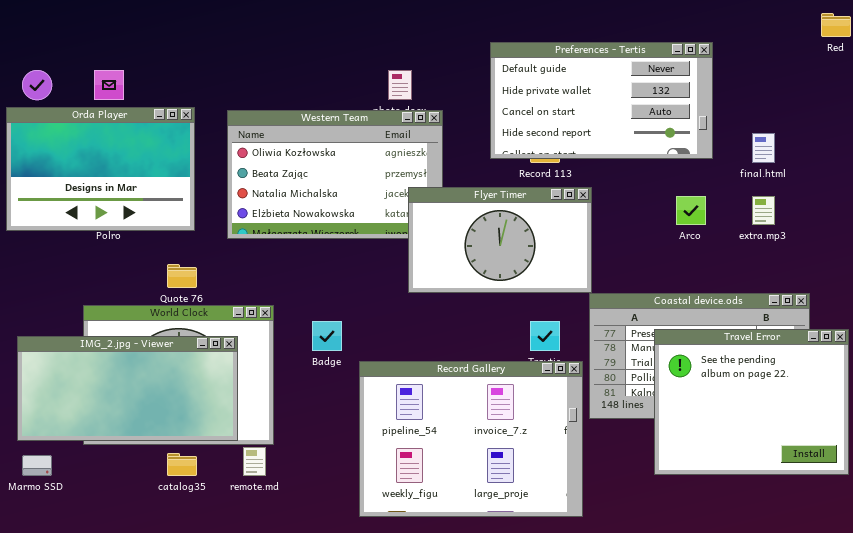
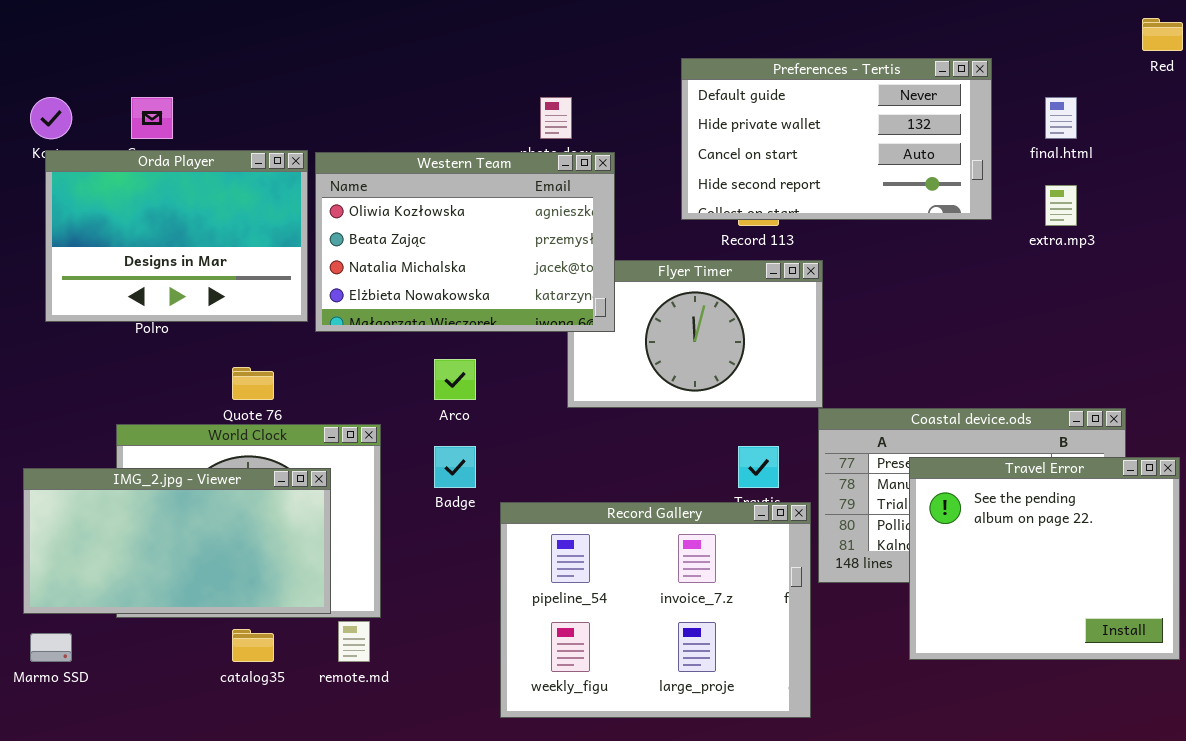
Orda Player: [6,107,195,231] -> [45,150,308,322], moved
Western Team: [227,110,443,239] -> [315,152,615,332], raised
final.html: [752,133,775,163] -> [1045,97,1077,139], moved
Arco: [676,196,706,225] -> [434,359,476,400], moved
extra.mp3: [752,196,775,225] -> [1045,185,1077,226], moved

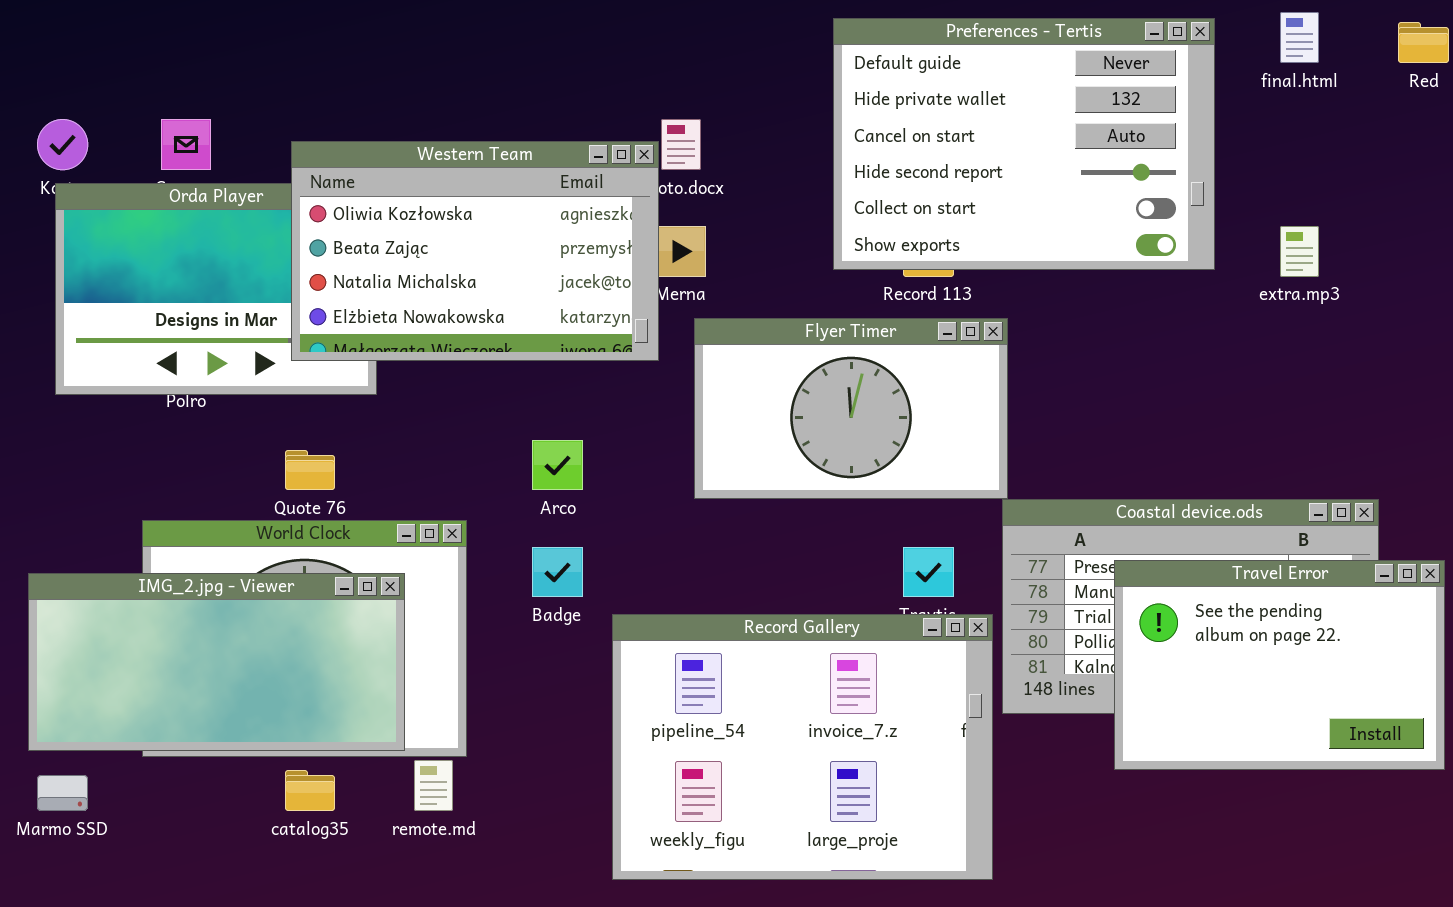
Preferences - Tertis: [681,58,992,220] -> [833,18,1215,270], resized
final.html: [1045,97,1077,139] -> [1280,12,1319,63], moved
Western Team: [315,152,615,332] -> [291,141,659,361], moved
Travel Error: [909,457,1180,660] -> [1114,560,1445,770], resized

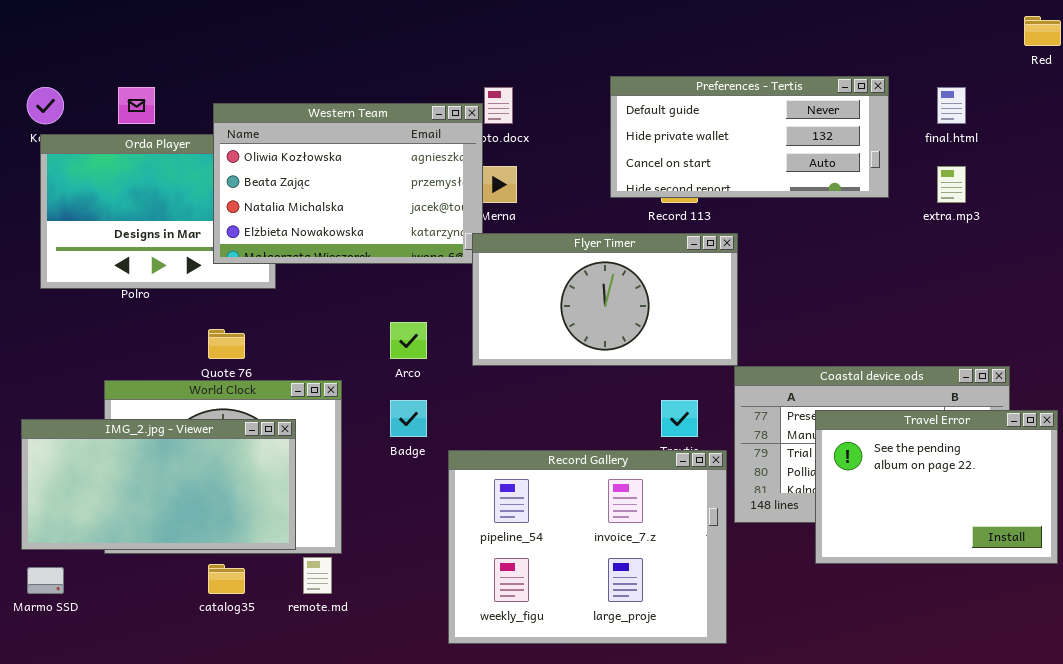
final.html: [1280,12,1319,63] -> [937,87,966,124], moved
Preferences - Tertis: [833,18,1215,270] -> [610,76,889,198], resized
Flyer Timer: [694,318,1008,499] -> [472,233,738,366], resized

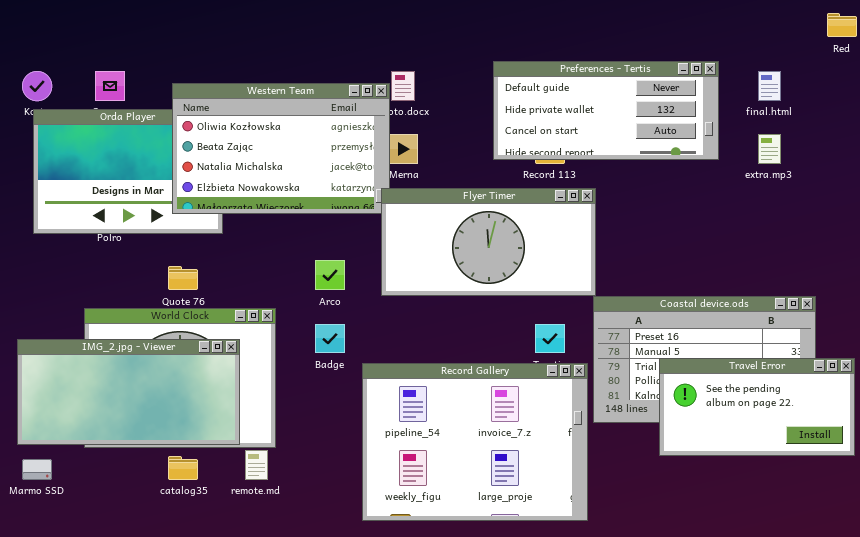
Travel Error: [815,410,1058,564] -> [659,358,855,456], resized

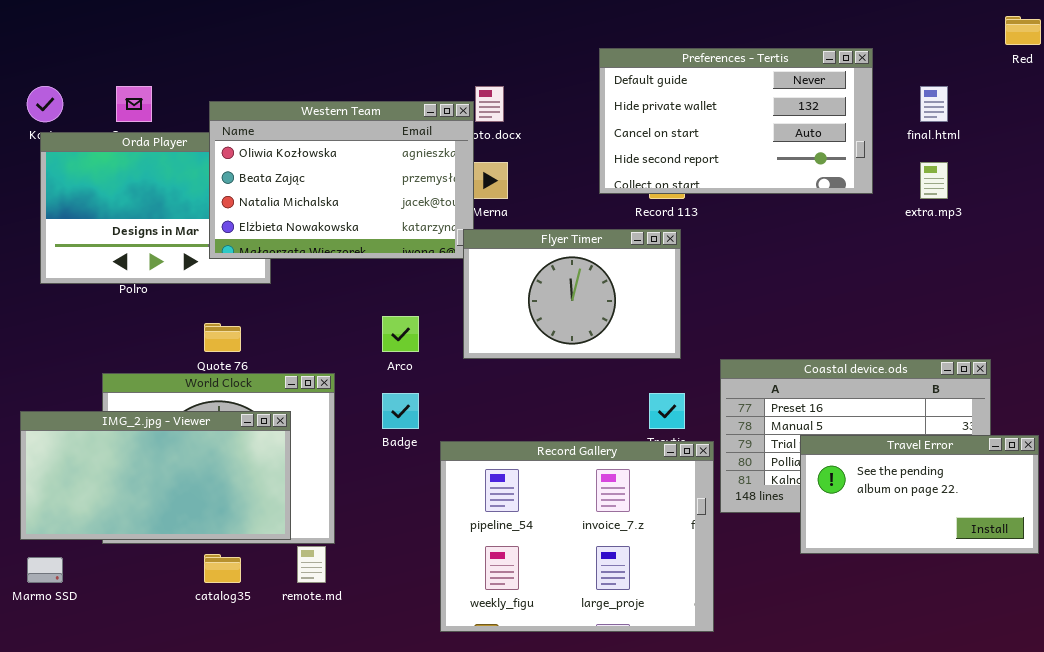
Preferences - Tertis: [493,61,719,160] -> [599,48,873,194], resized
Flyer Timer: [381,188,596,296] -> [463,229,681,359], resized

